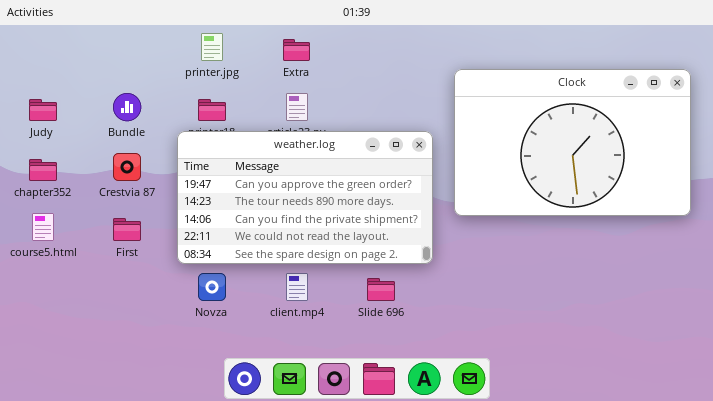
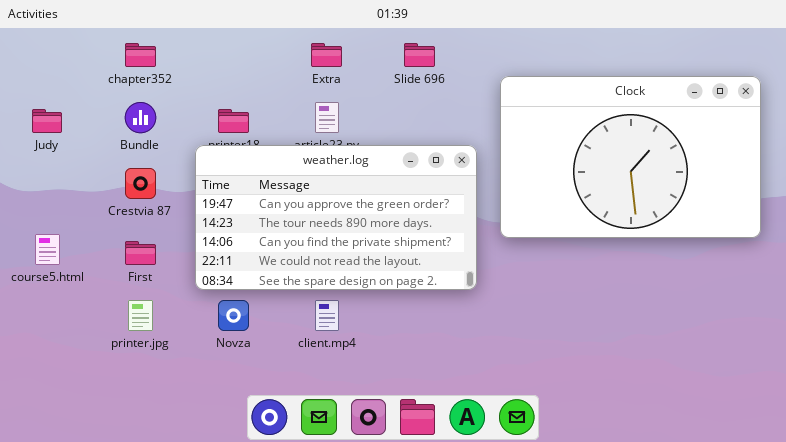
printer.jpg: [201,33,223,61] -> [128,300,153,331], moved
chapter352: [29,159,57,181] -> [125,43,156,67], moved
Slide 696: [367,278,395,301] -> [404,43,435,67], moved

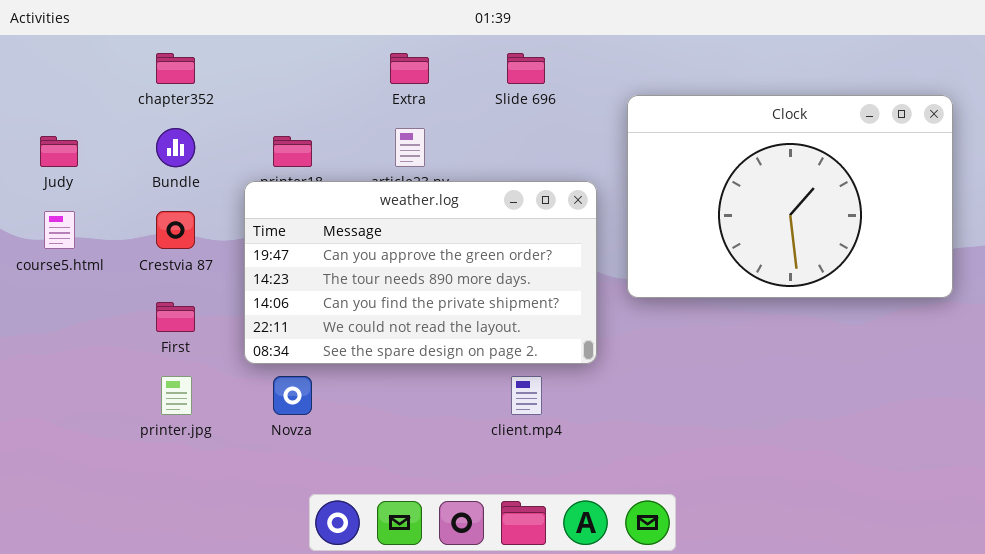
course5.html: [35,234,60,265] -> [44,211,75,249], moved
client.mp4: [315,300,339,331] -> [511,376,542,415], moved

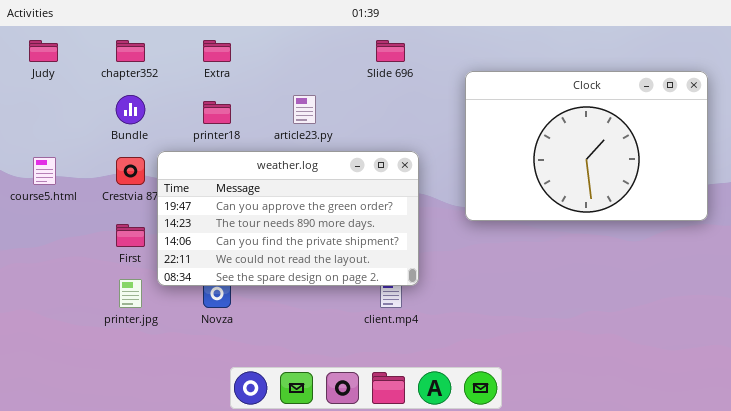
Extra: [390,53,429,84] -> [203,40,231,62], moved
Judy: [40,136,78,167] -> [29,40,58,62], moved
weather.log: [244,181,597,364] -> [157,151,419,286], moved

